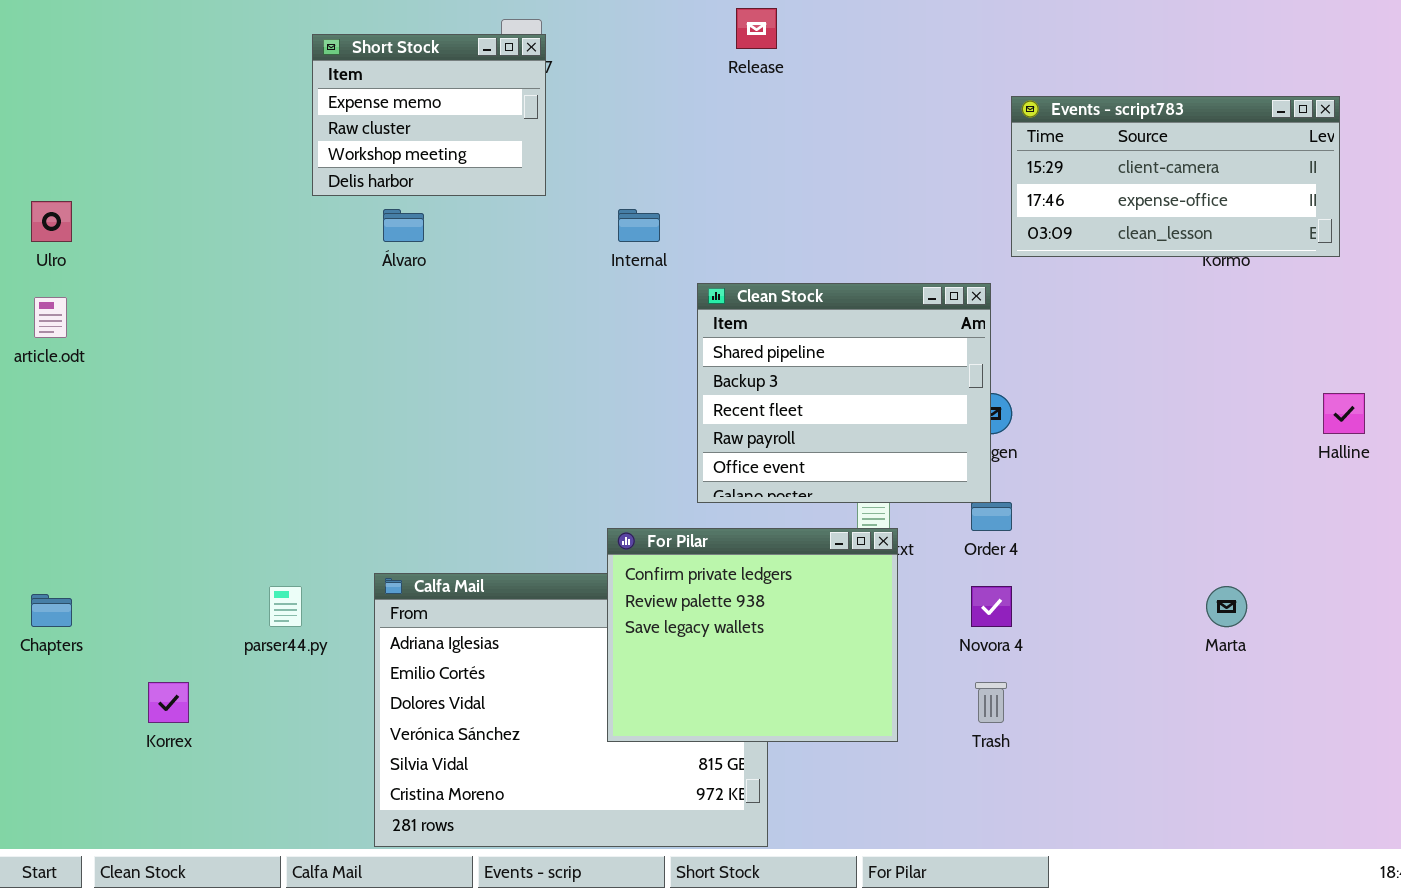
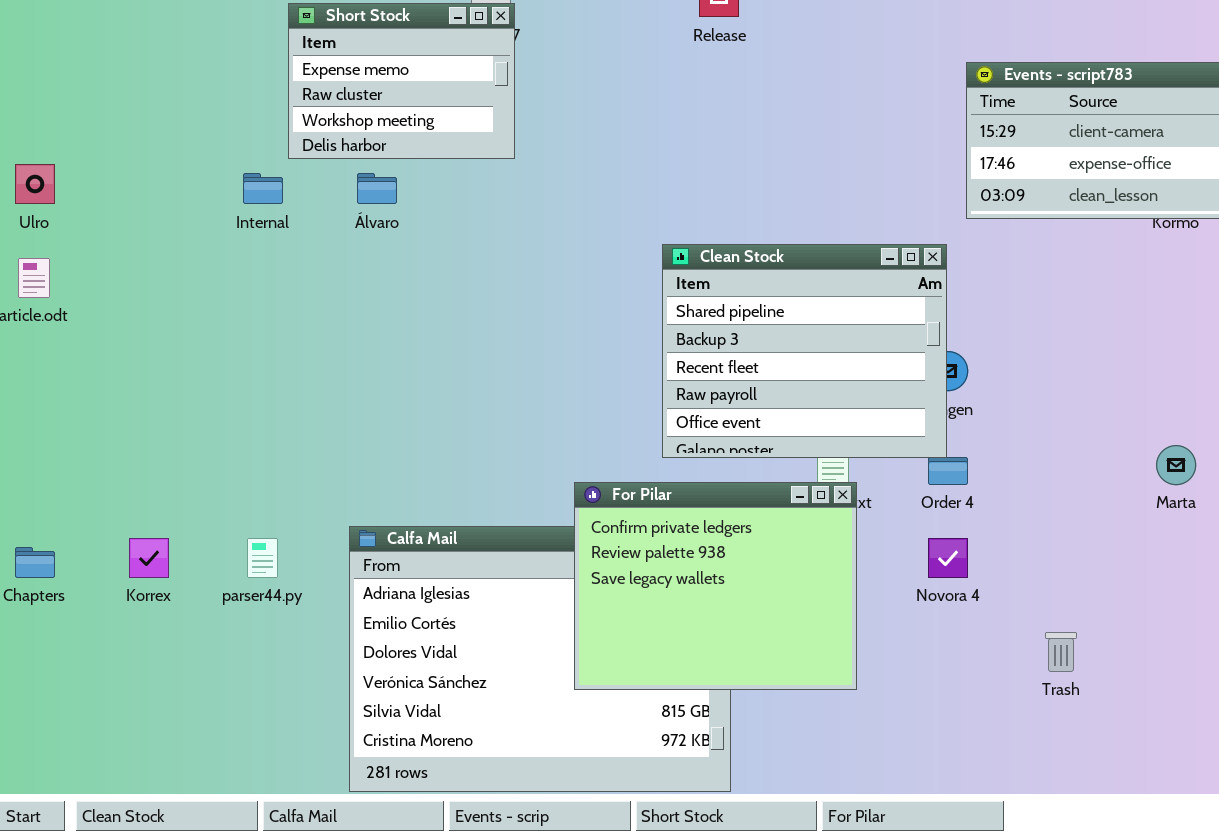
Internal: [618,209,660,242] -> [243,173,283,204], moved
Marta: [1206,586,1247,627] -> [1156,445,1196,485], moved
Korrex: [148,682,189,723] -> [129,538,169,578], moved
Trash: [975,682,1007,723] -> [1045,632,1077,672], moved

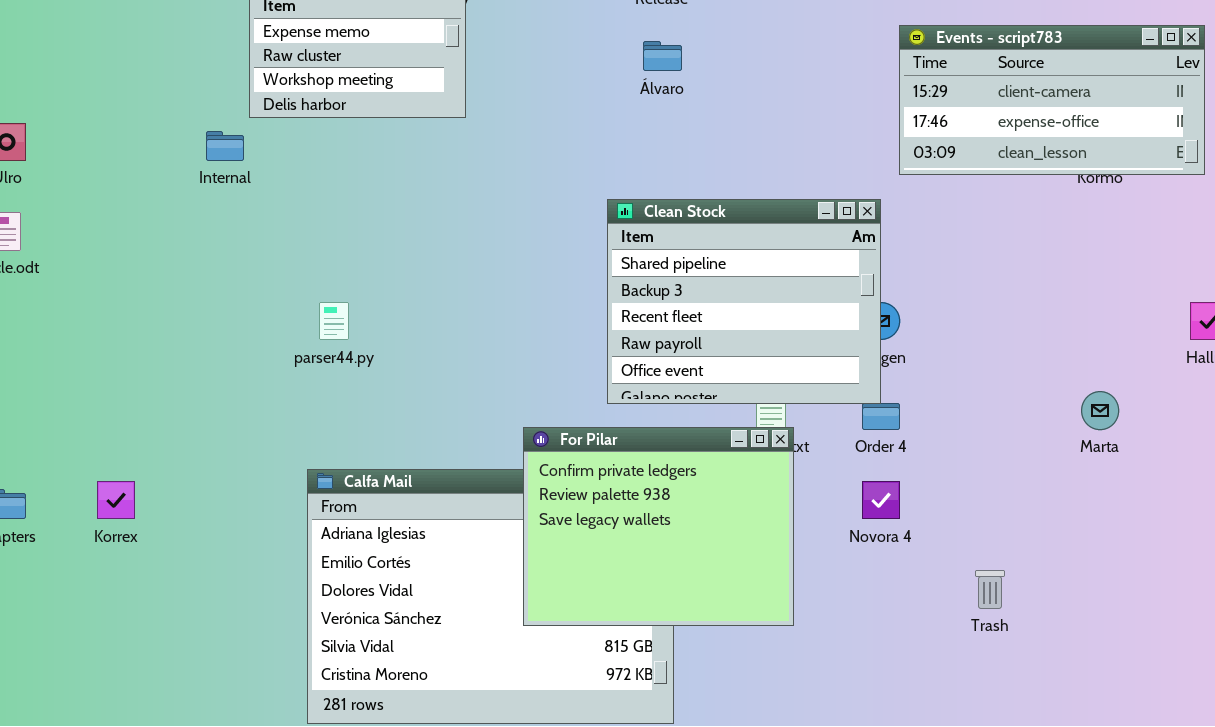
Álvaro: [357,173,397,204] -> [643,41,682,71], moved
parser44.py: [247,538,278,578] -> [319,302,349,340], moved

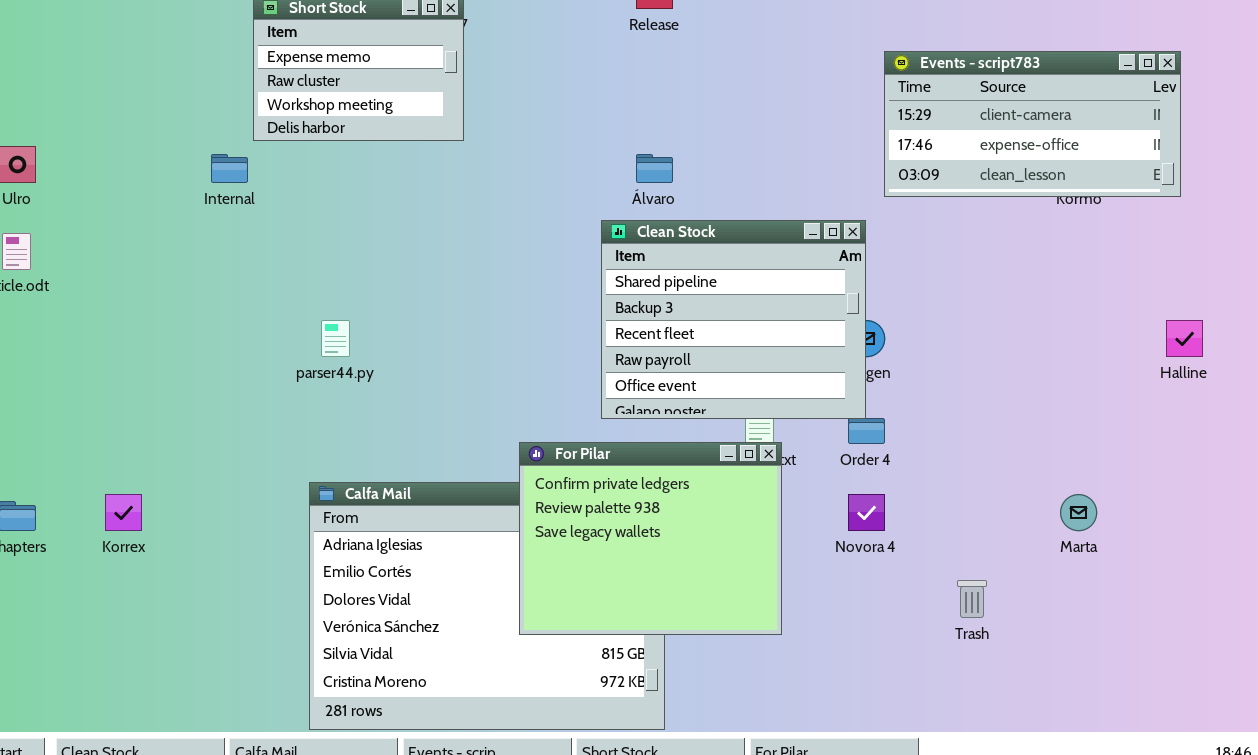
Álvaro: [643,41,682,71] -> [636,154,673,183], moved
Marta: [1081,391,1119,430] -> [1060,494,1097,531], moved

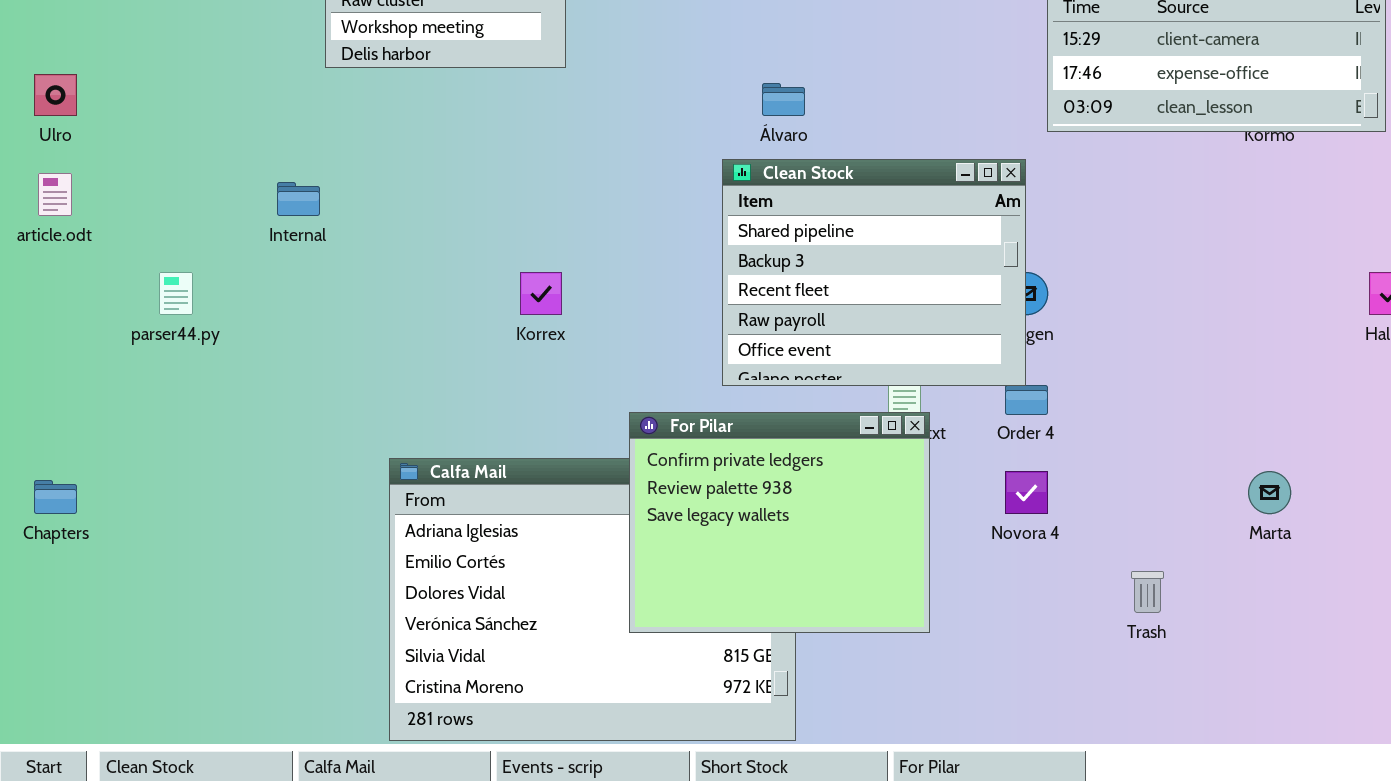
Internal: [211,154,248,183] -> [277,182,320,216], moved
parser44.py: [321,320,350,357] -> [159,272,193,315], moved
Korrex: [105,494,142,531] -> [520,272,562,315], moved

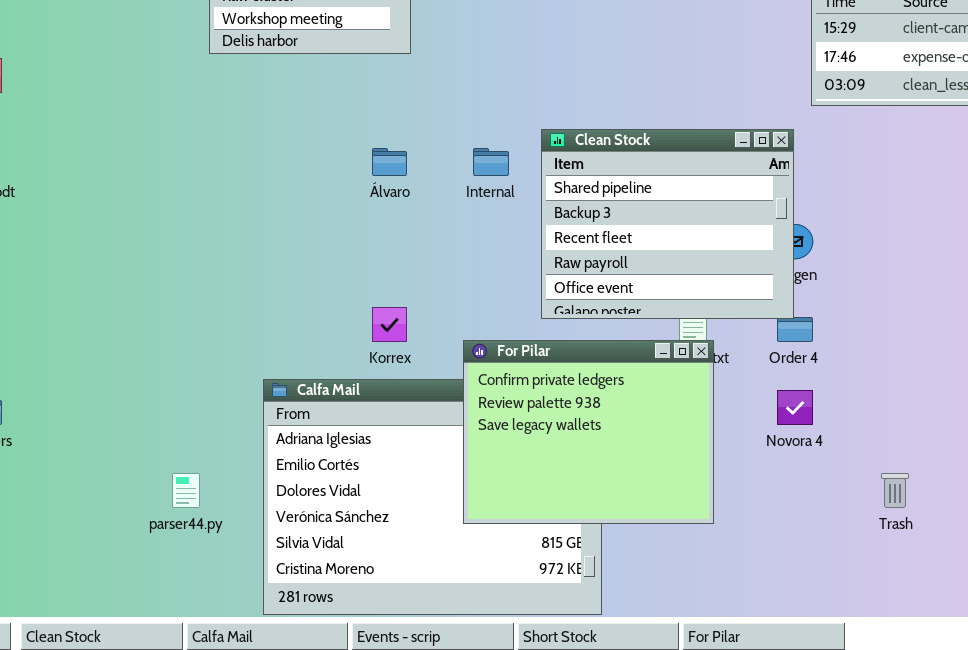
Álvaro: [762,83,805,116] -> [372,148,407,176], moved
Internal: [277,182,320,216] -> [473,148,509,176], moved
parser44.py: [159,272,193,315] -> [172,473,200,508], moved
Korrex: [520,272,562,315] -> [372,307,407,342], moved

